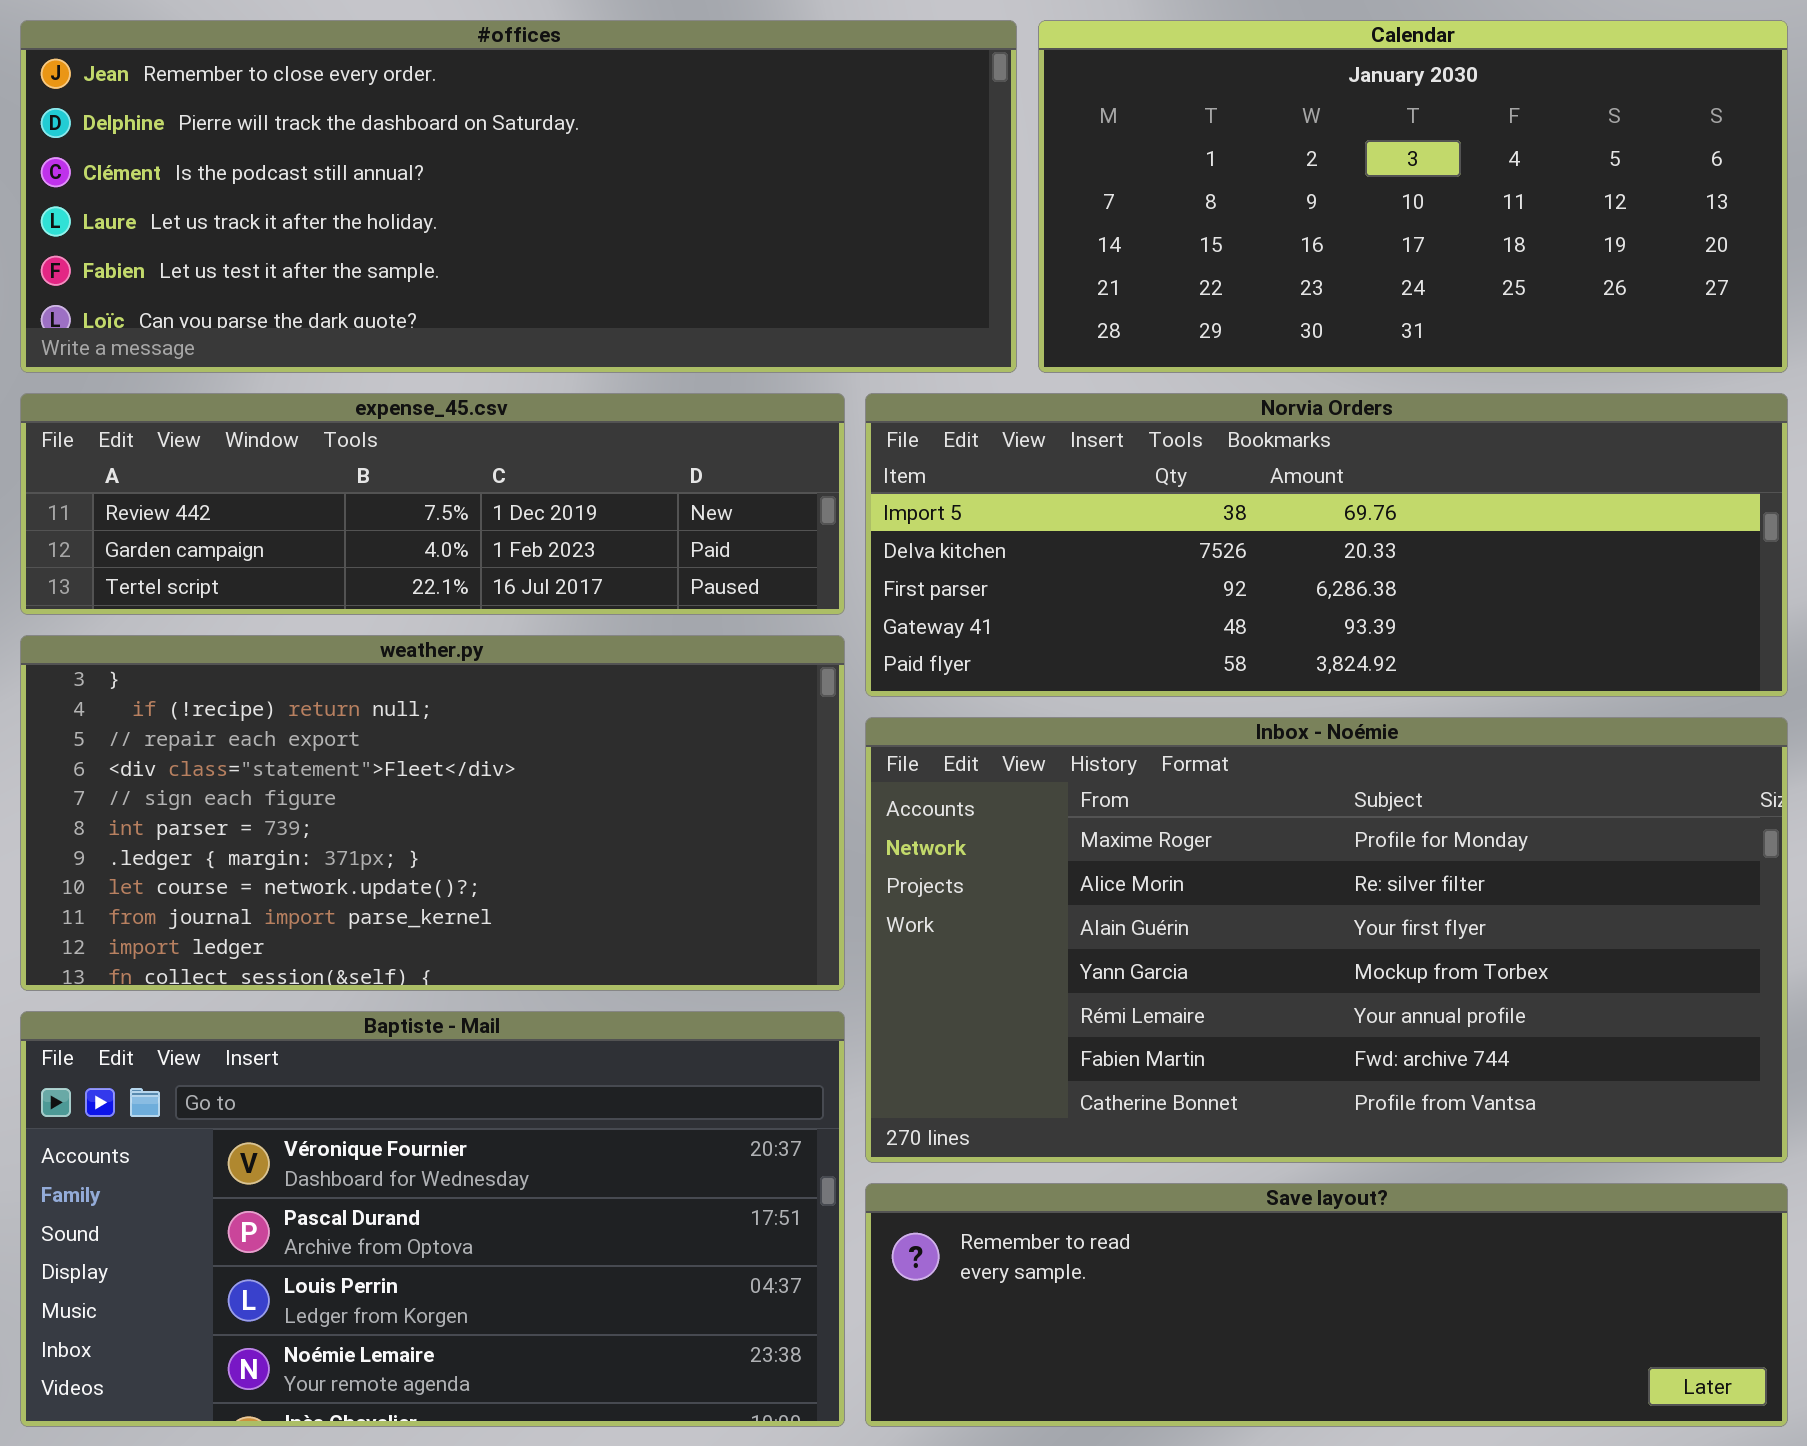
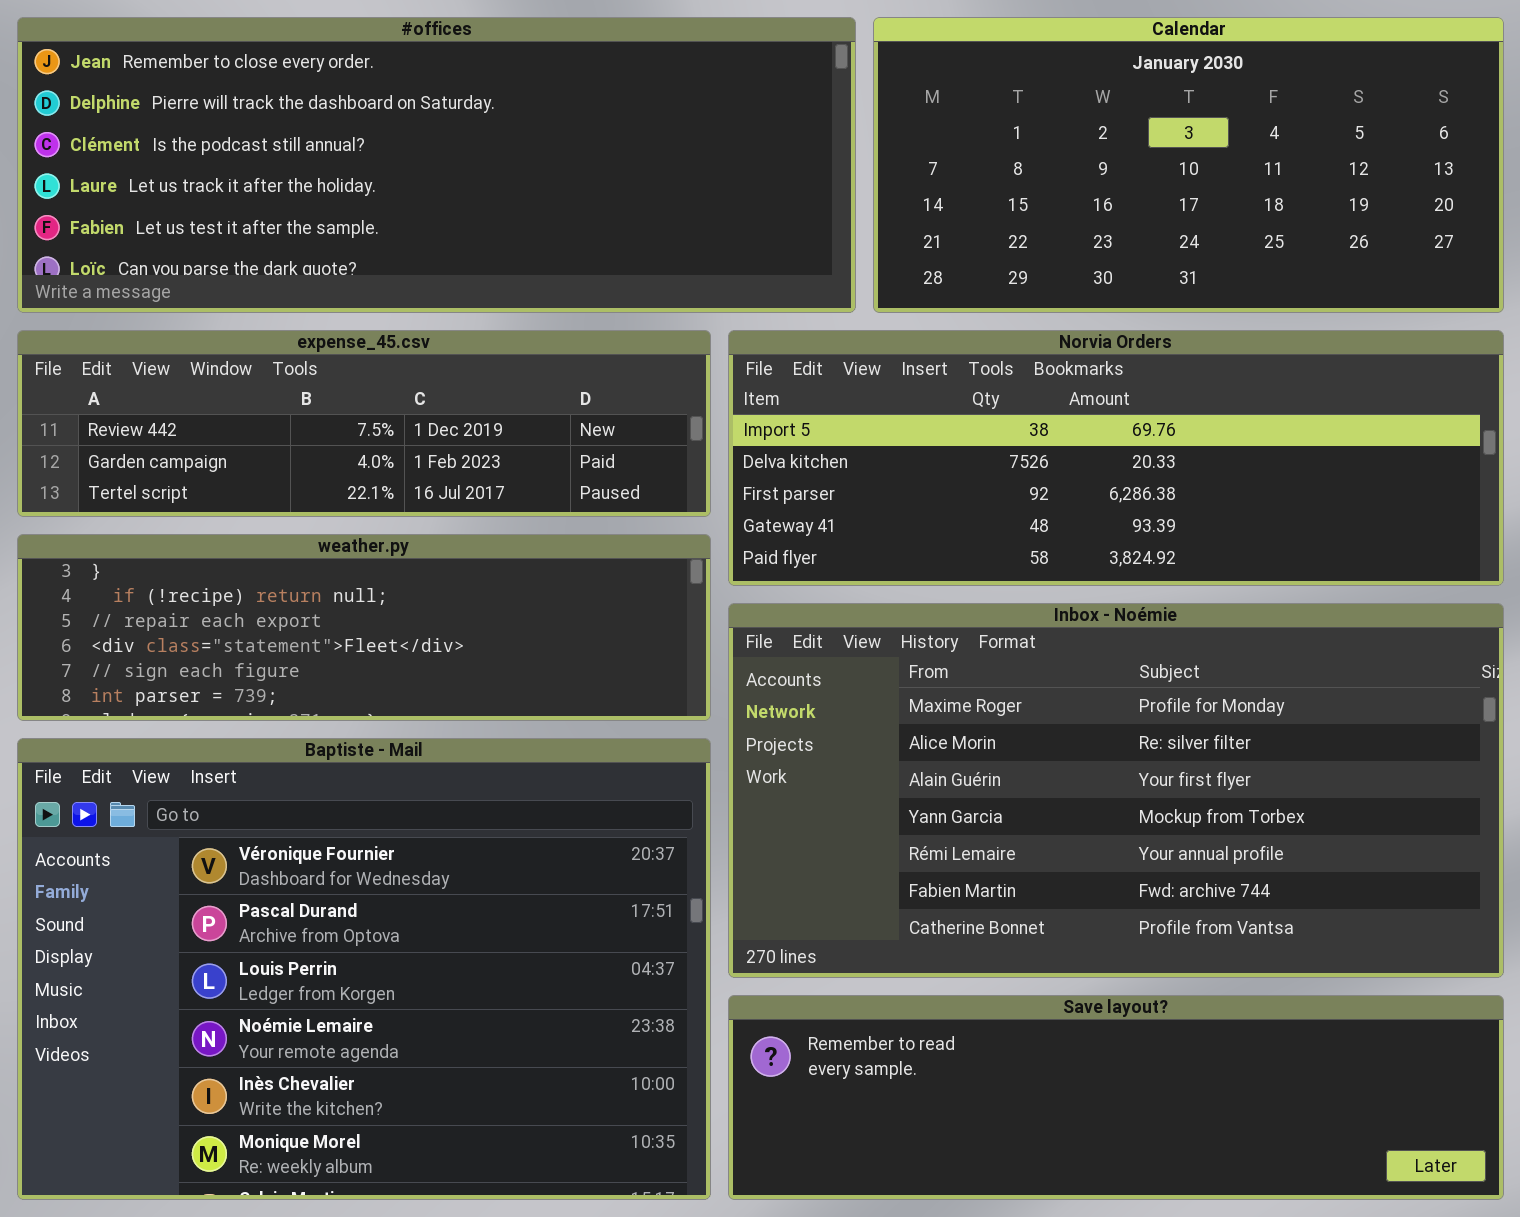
weather.py: [20,635,845,991] -> [17,534,711,721], resized
Baptiste - Mail: [20,1011,845,1427] -> [17,738,711,1200], resized

